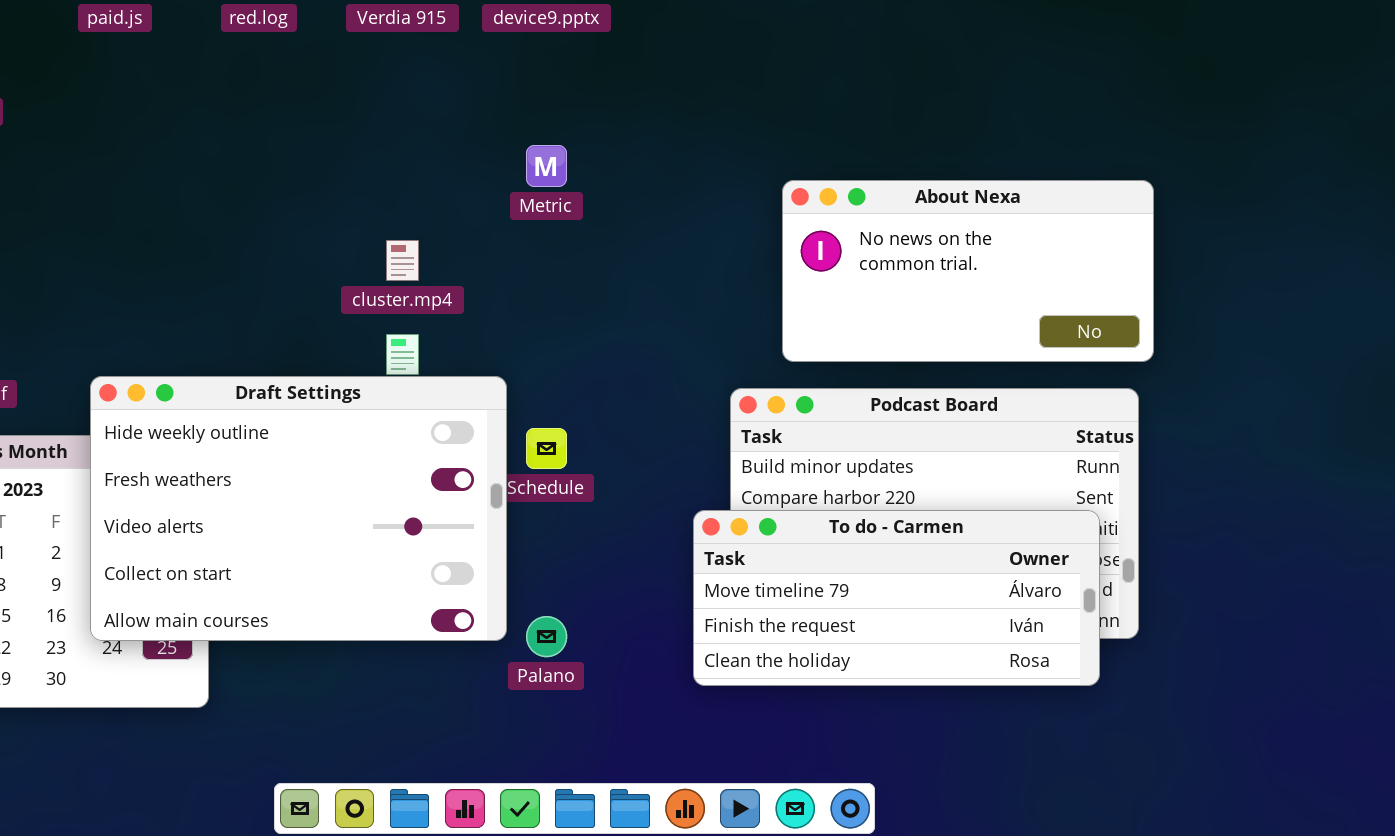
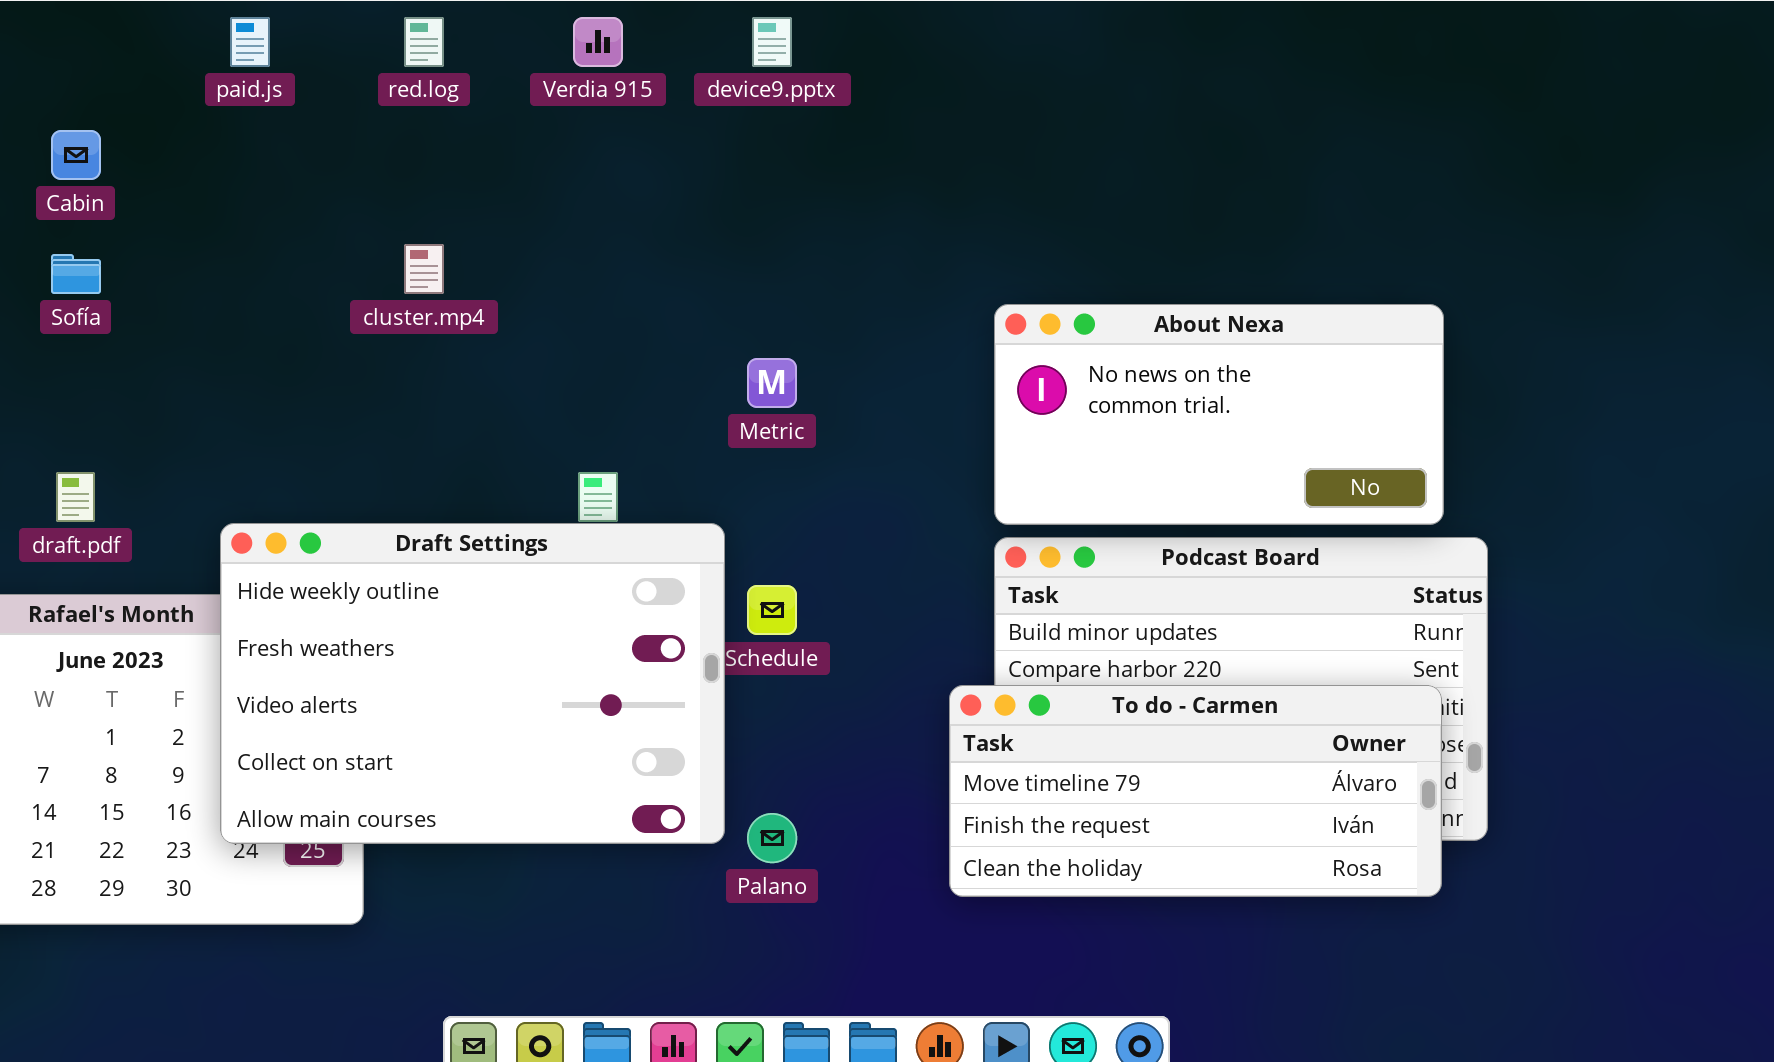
Metric: [526,145,567,187] -> [747,358,797,408], moved
About Nexa: [782,180,1154,362] -> [994,304,1444,525], moved
cluster.mp4: [386,240,419,281] -> [404,244,444,294], moved

